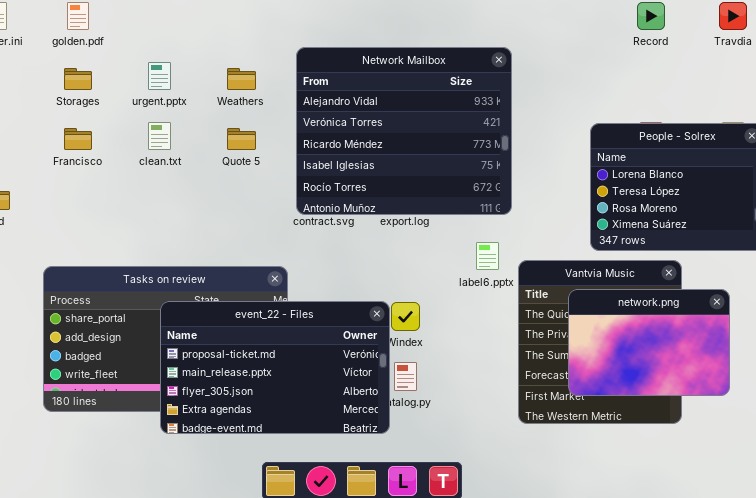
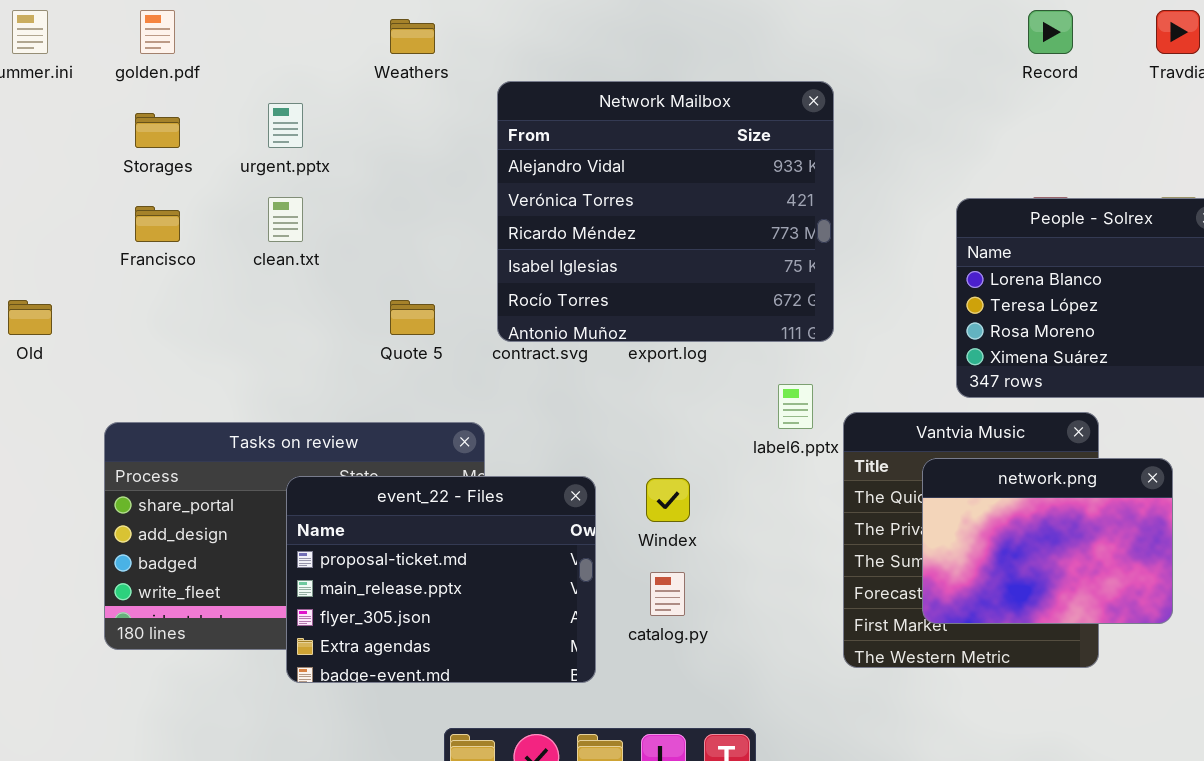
Weathers: [227,68,256,90] -> [390,19,435,54], moved
Quote 5: [227,128,256,150] -> [390,300,435,335], moved
event_22 - Files: [160,301,390,434] -> [286,476,596,683], resized

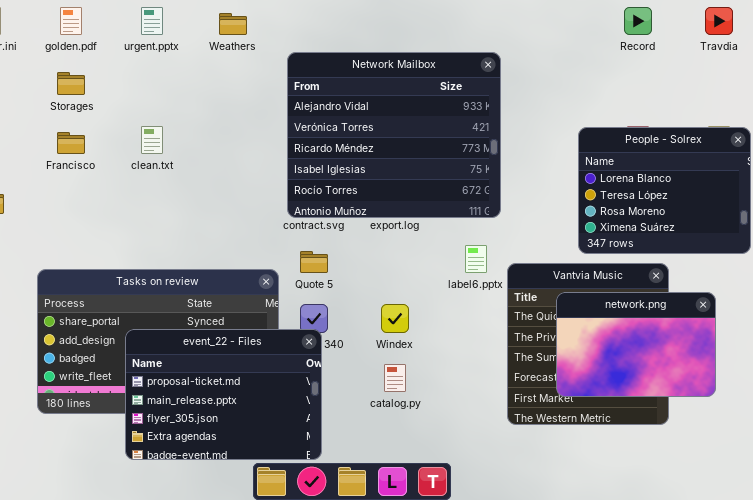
urgent.pptx: [268,103,303,148] -> [141,7,163,35], moved
Quote 5: [390,300,435,335] -> [300,251,328,273], moved
event_22 - Files: [286,476,596,683] -> [125,329,322,460], moved

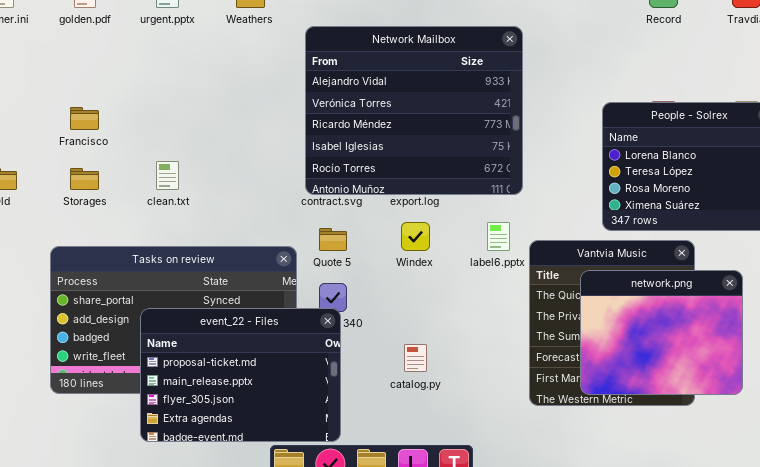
Storages: [57,72,85,95] -> [70,168,99,190], moved
clean.txt: [141,126,163,154] -> [156,161,179,190], moved
network.png: [556,292,716,397] -> [580,270,743,395], resized
Windex: [381,304,409,333] -> [401,222,430,251], moved

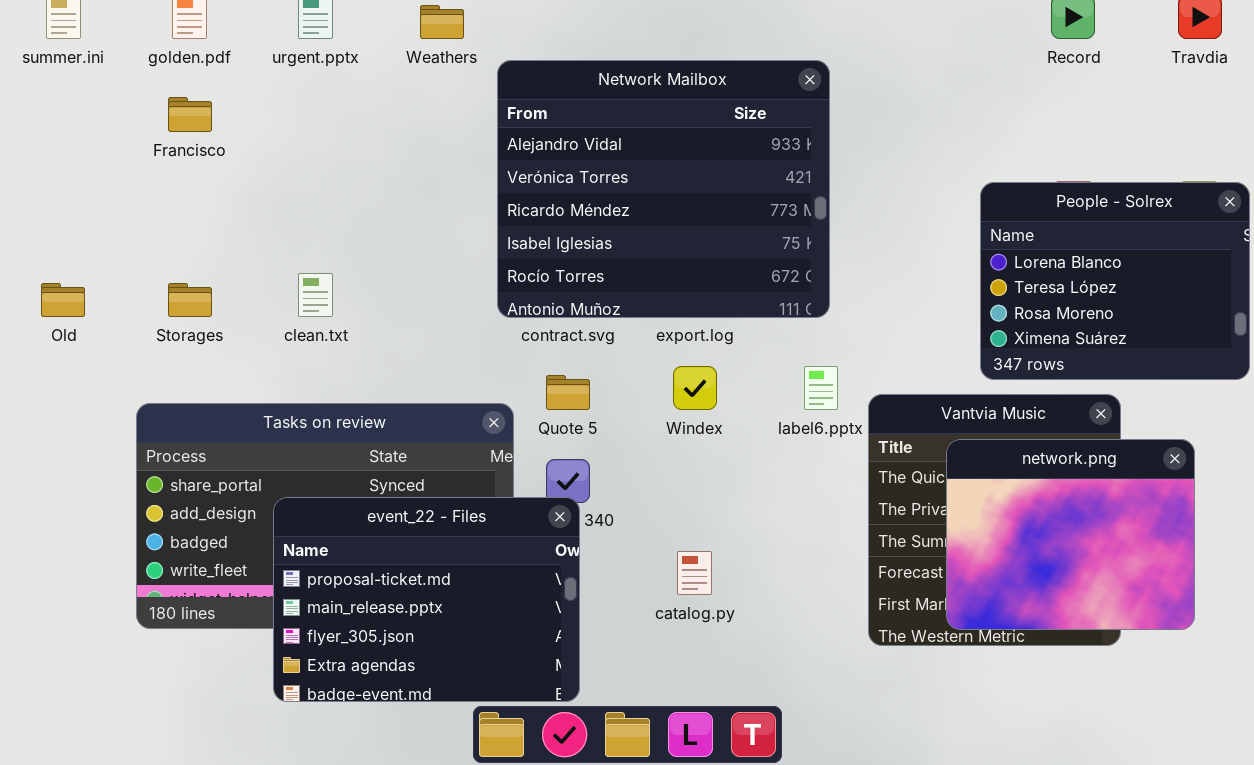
Network Mailbox: [305,26,523,195] -> [497,60,830,318], moved
Francisco: [70,107,99,130] -> [168,97,212,132], moved

